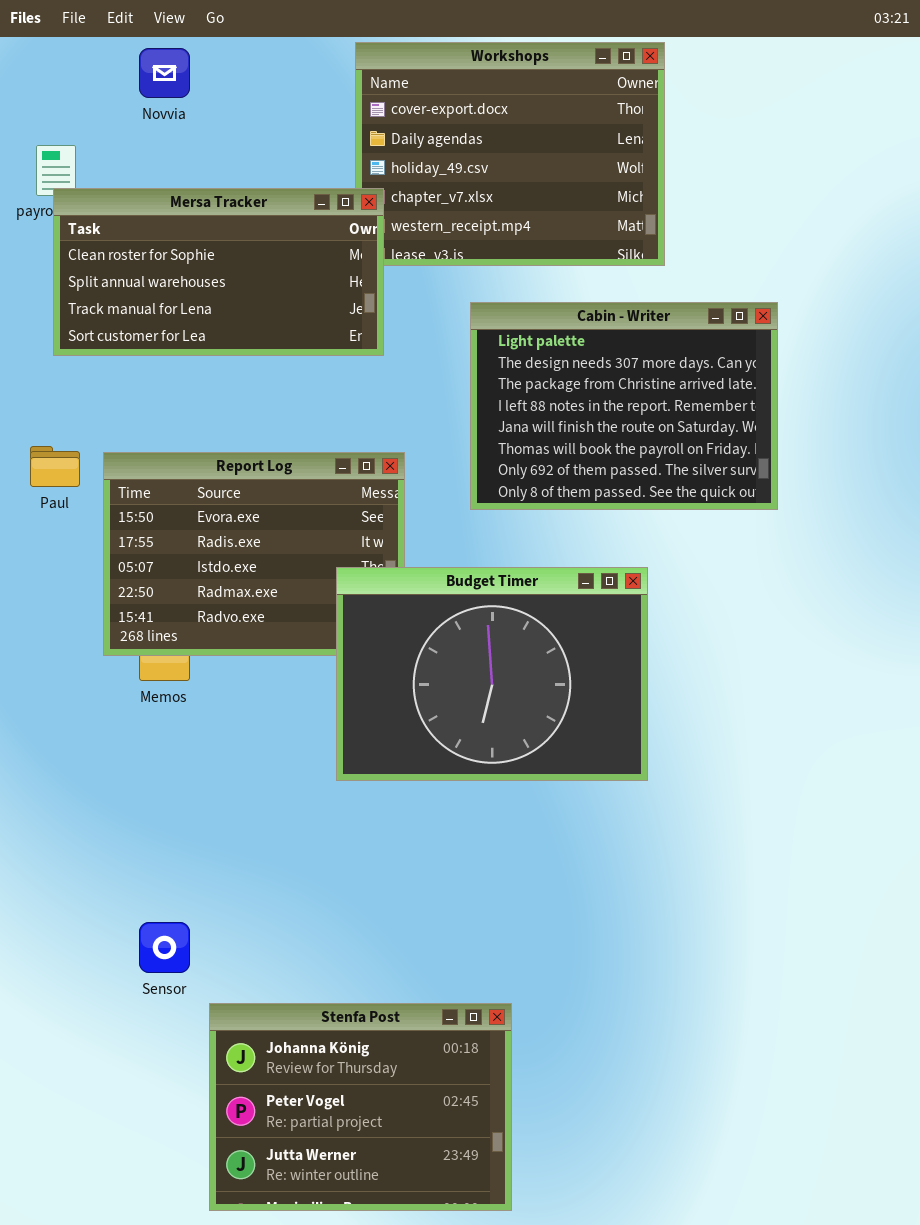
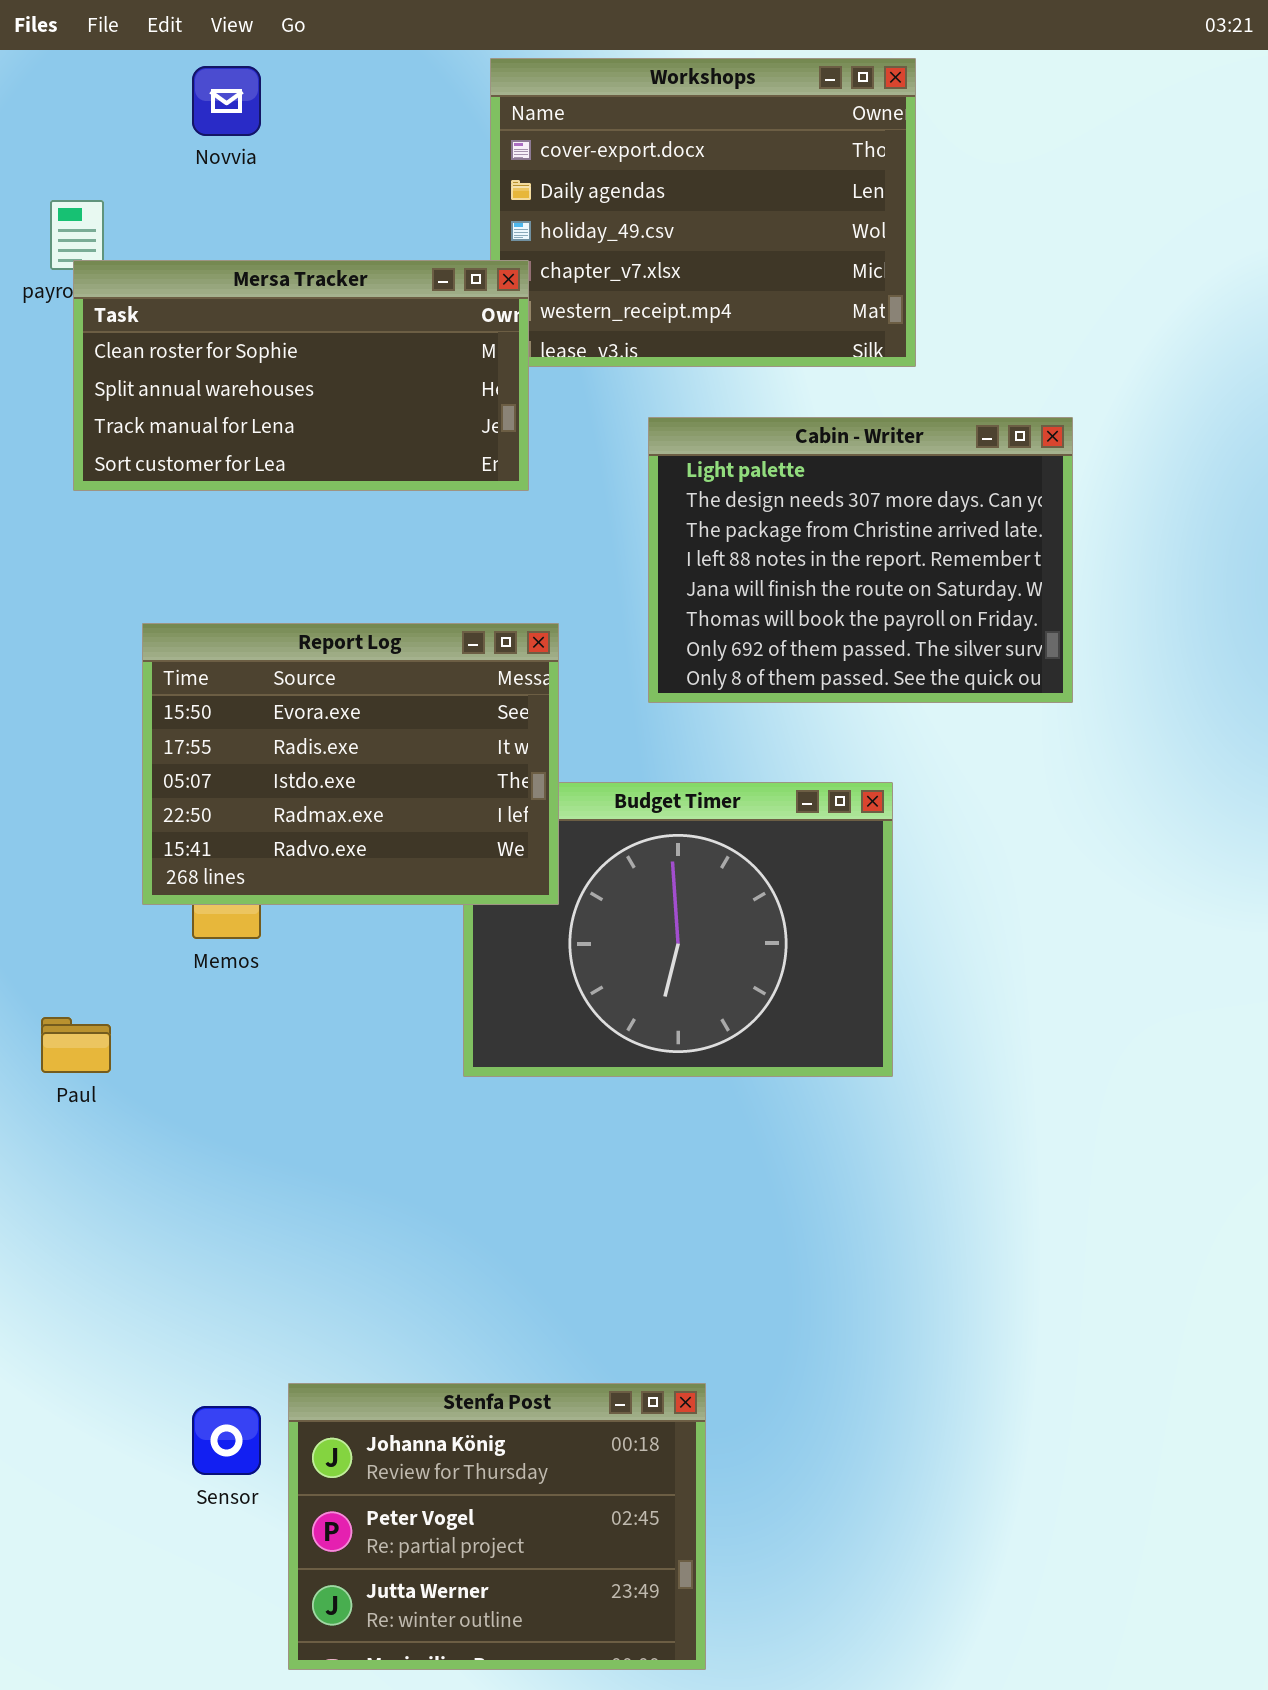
Paul: [30,446,80,487] -> [41,1017,111,1073], moved
Report Log: [103,452,405,656] -> [142,623,559,905], raised
Sensor: [139,922,190,973] -> [192,1406,261,1475], moved

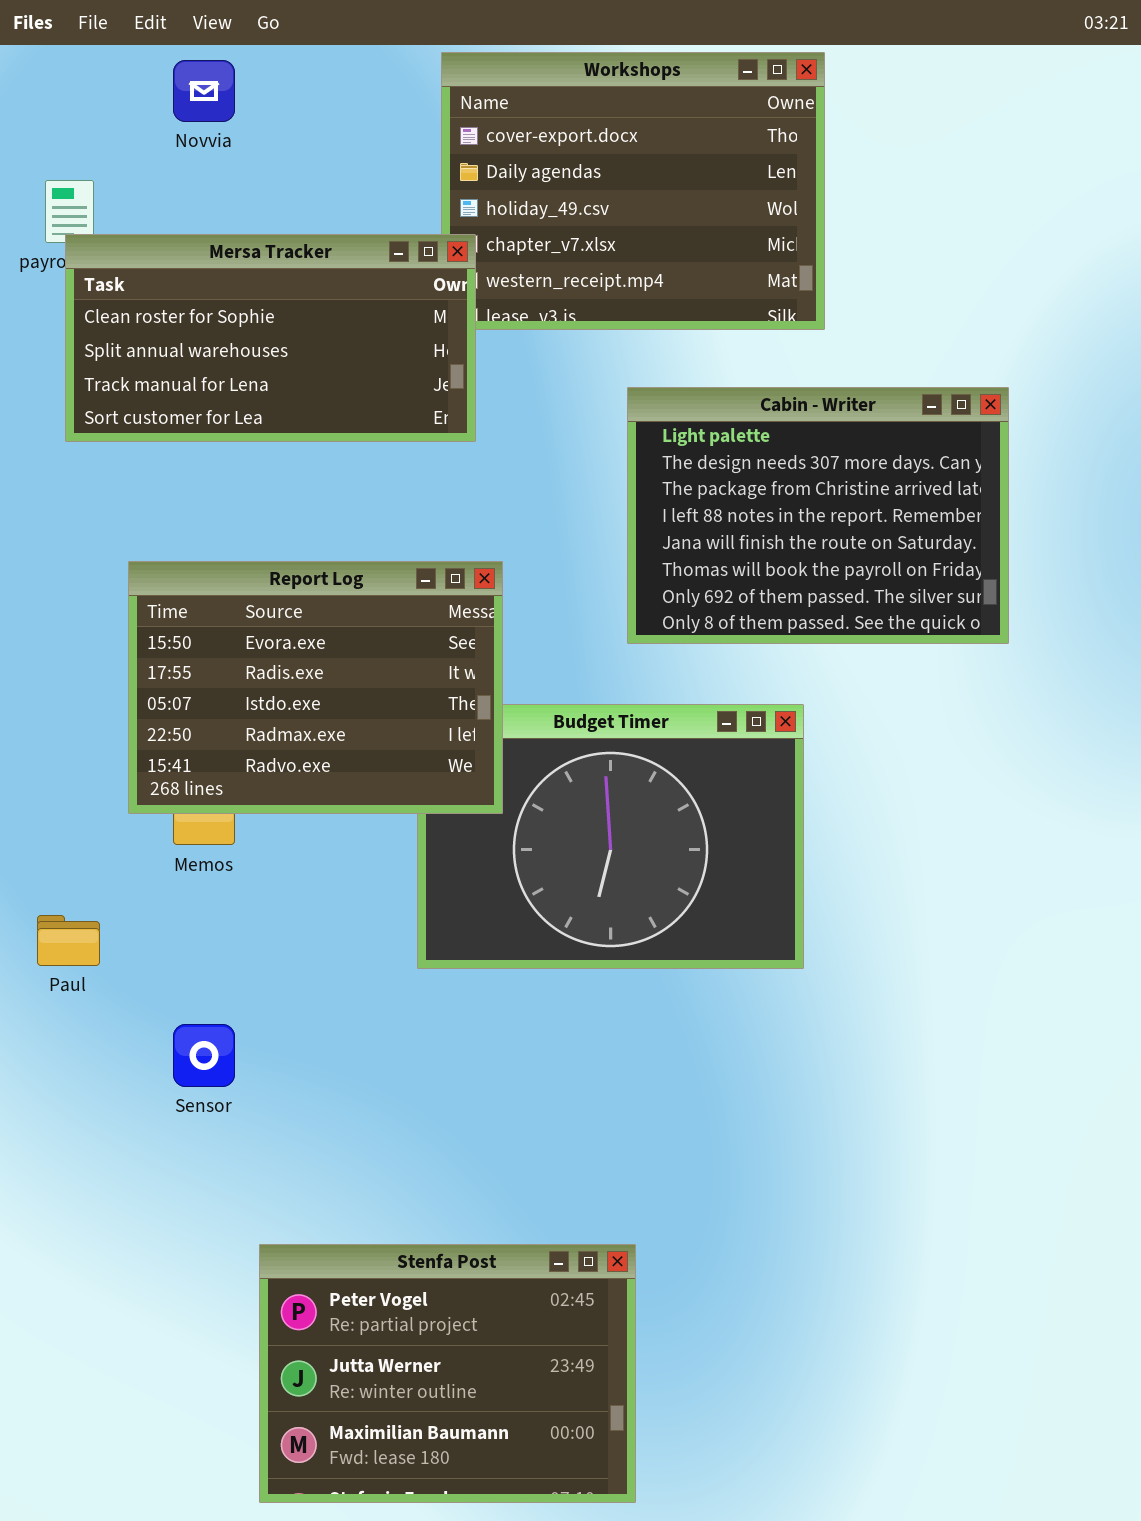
Cabin - Writer: [648,417,1073,703] -> [627,387,1009,644], moved
Stenfa Post: [288,1383,706,1670] -> [259,1244,636,1503], scrolled down 1 row
Sensor: [192,1406,261,1475] -> [173,1024,235,1087], moved

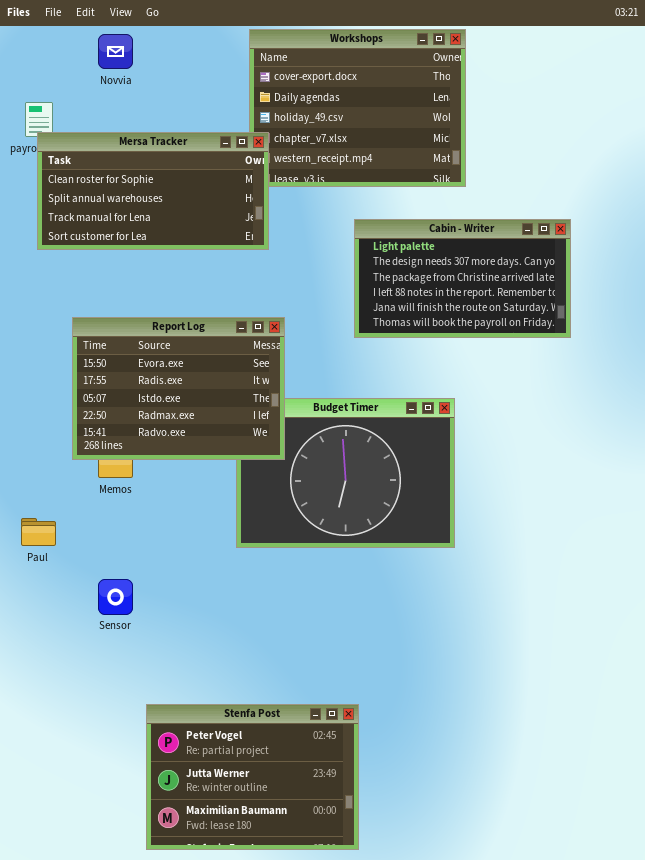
Cabin - Writer: [627,387,1009,644] -> [354,219,571,338], resized

